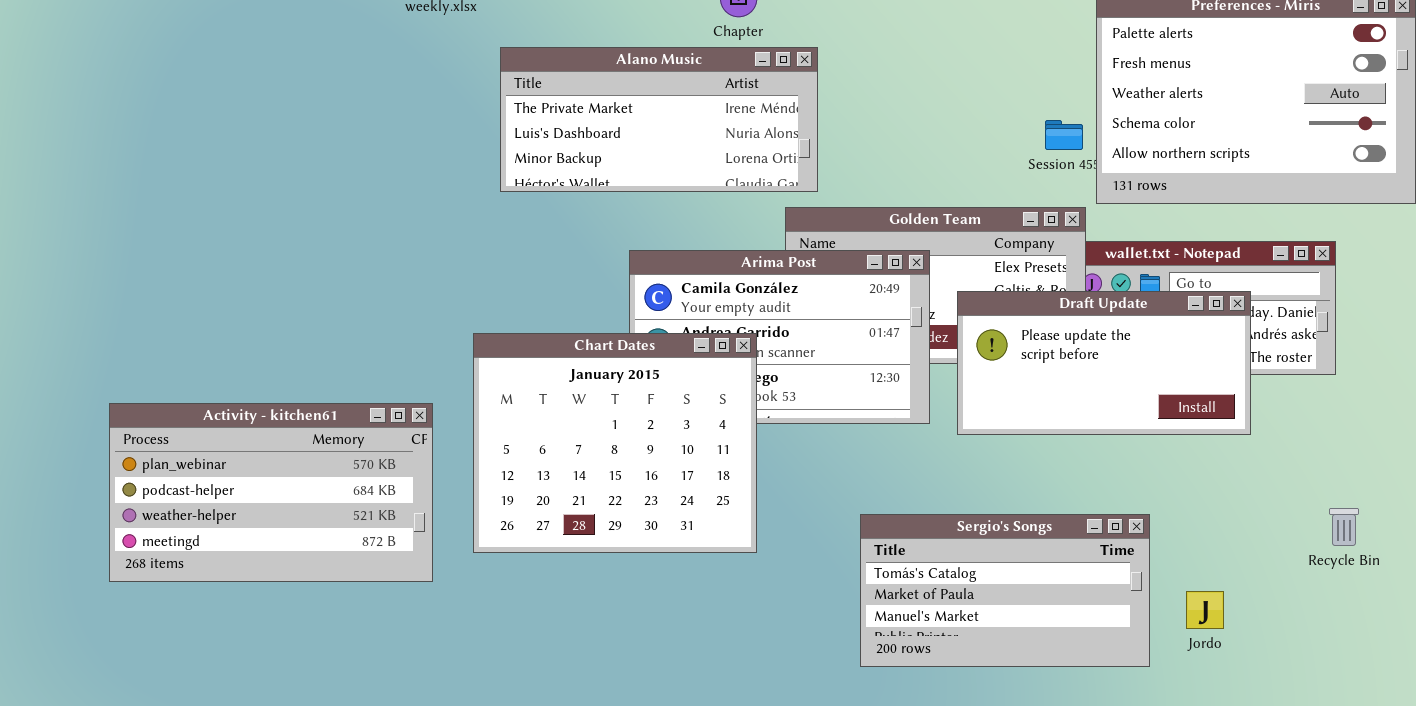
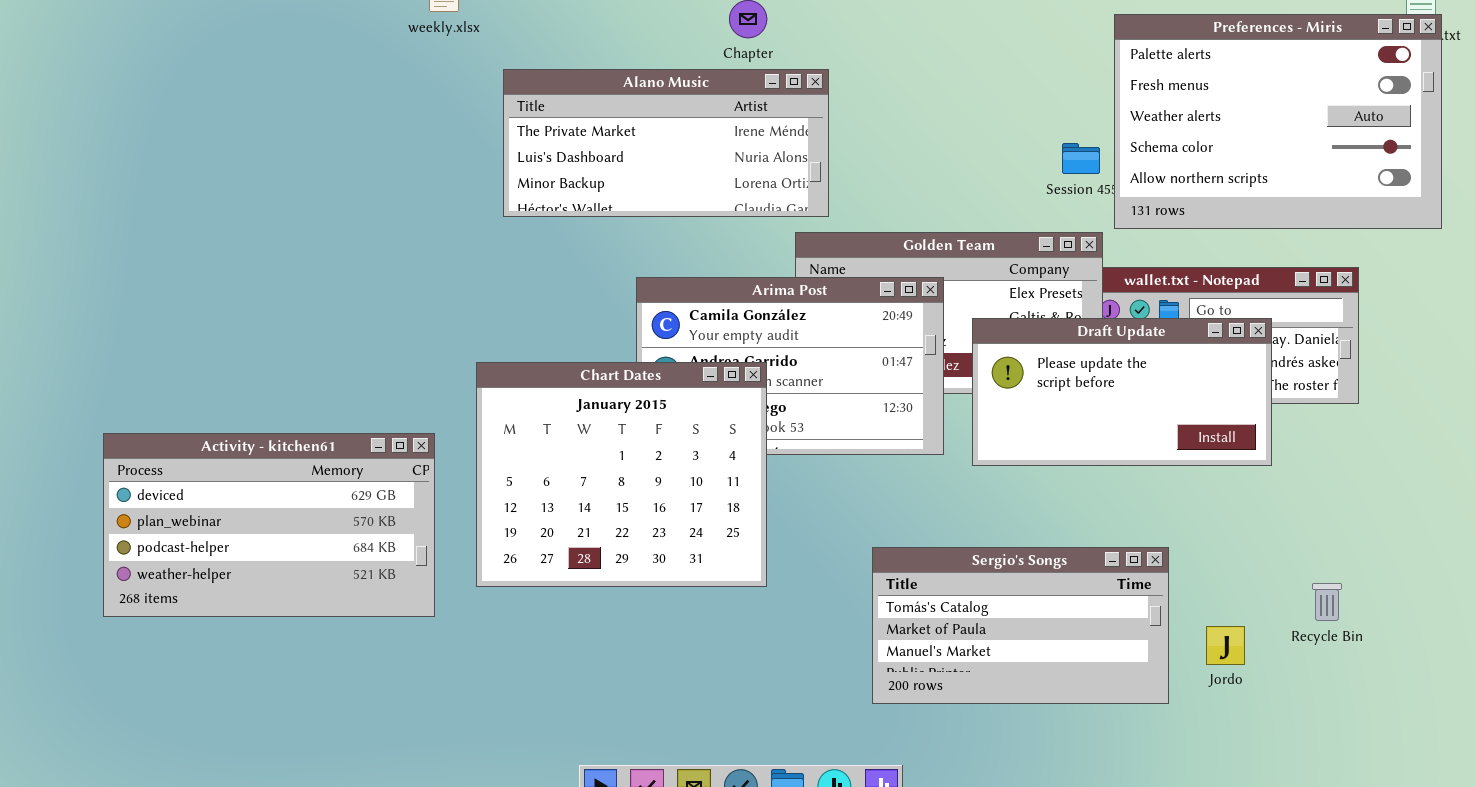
Activity - kitchen61: [109,403,433,582] -> [103,433,435,617], scrolled up 1 row
Recycle Bin: [1329,508,1359,546] -> [1312,583,1342,621], moved

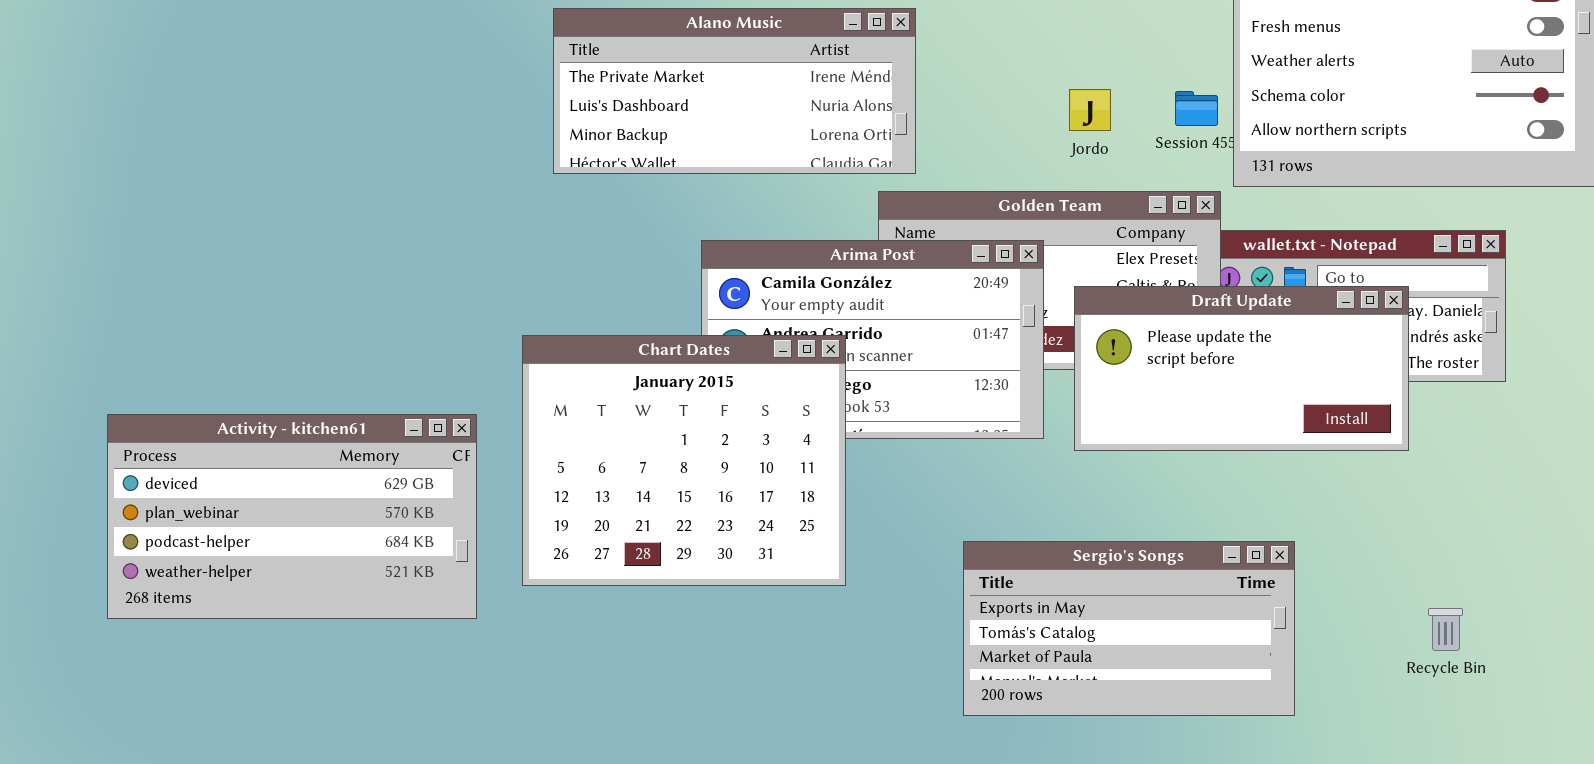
Sergio's Songs: [872,547,1169,704] -> [963,541,1295,716], scrolled up 1 row
Recycle Bin: [1312,583,1342,621] -> [1428,608,1463,651], moved
Jordo: [1206,626,1245,665] -> [1069,89,1111,131], moved

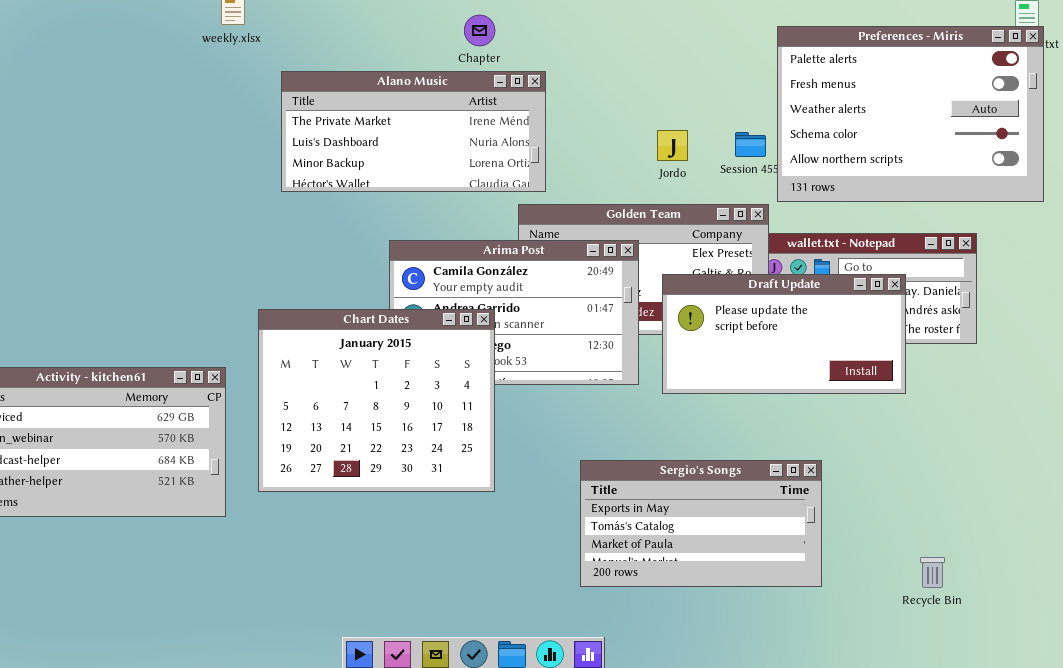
Recycle Bin: [1428,608,1463,651] -> [920,557,945,588], moved

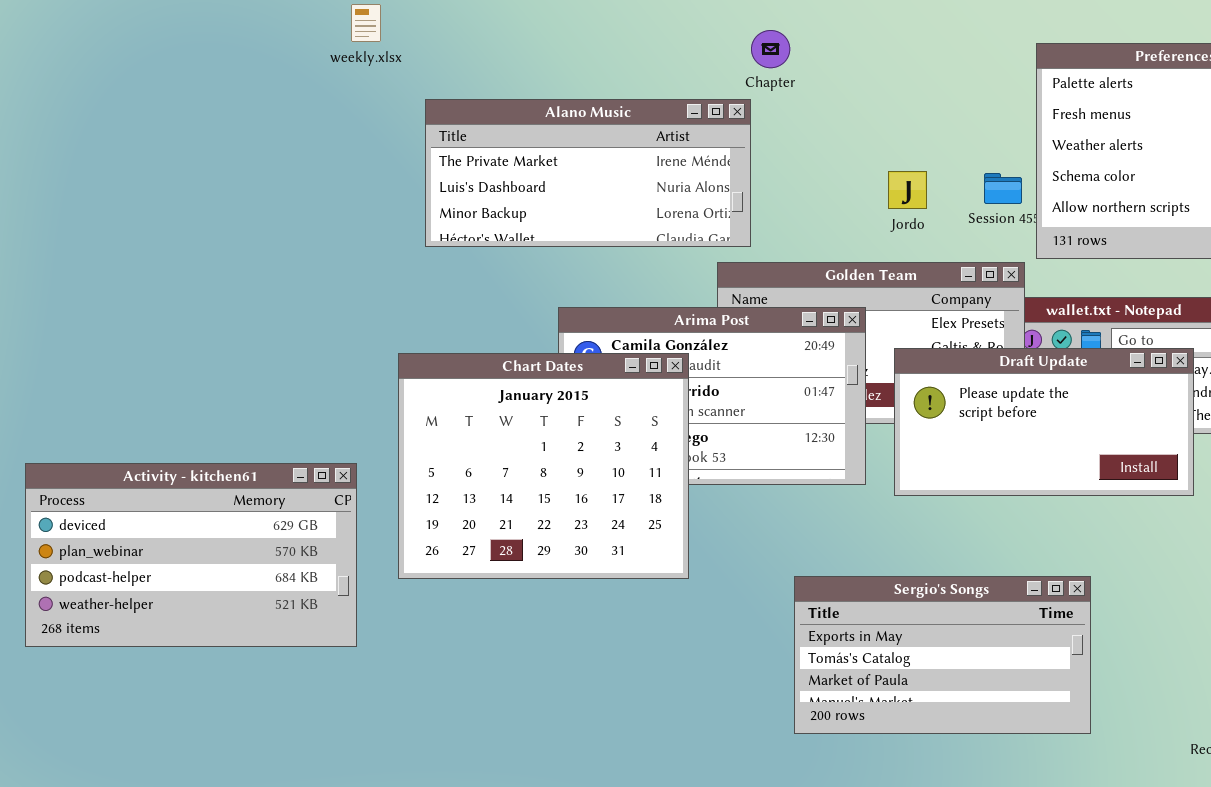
Chapter: [464,15,495,46] -> [751,30,790,68], moved
Chart Dates: [258,309,495,492] -> [398,353,689,579], moved

